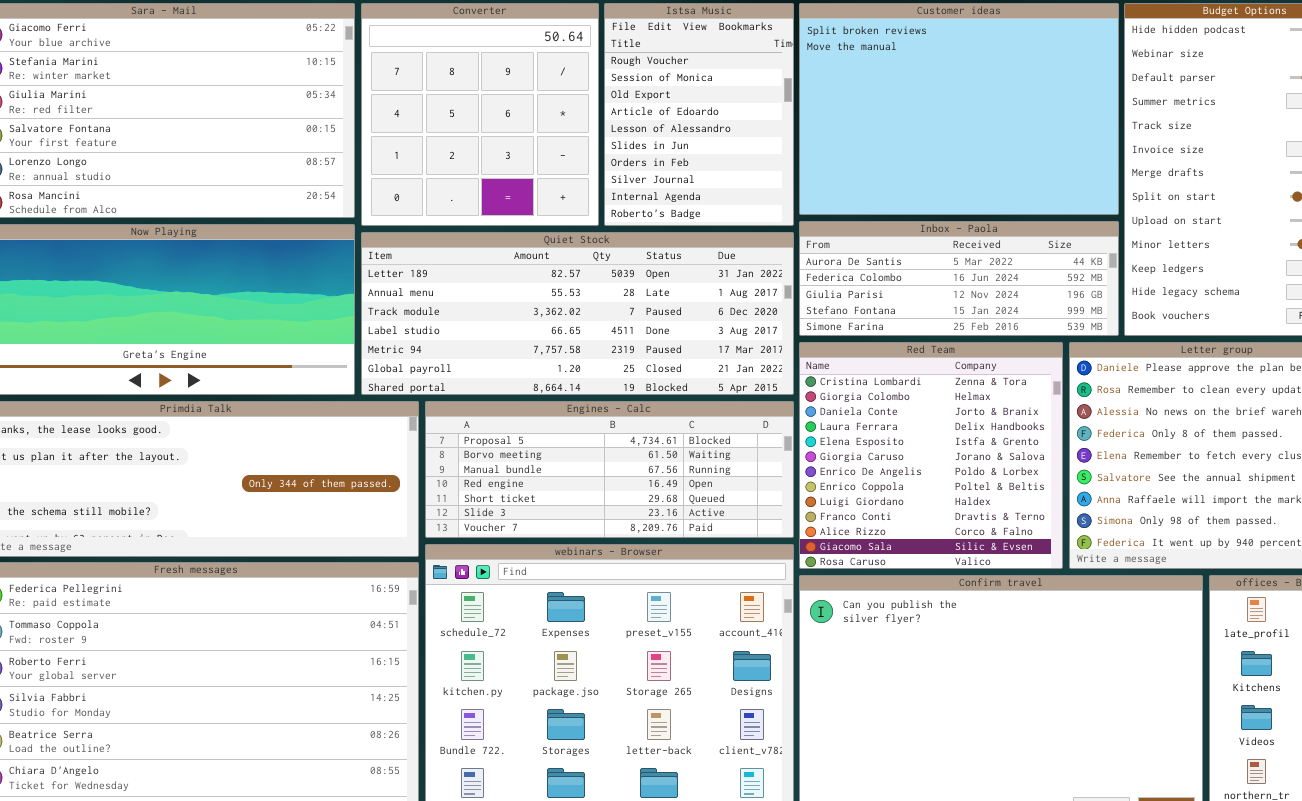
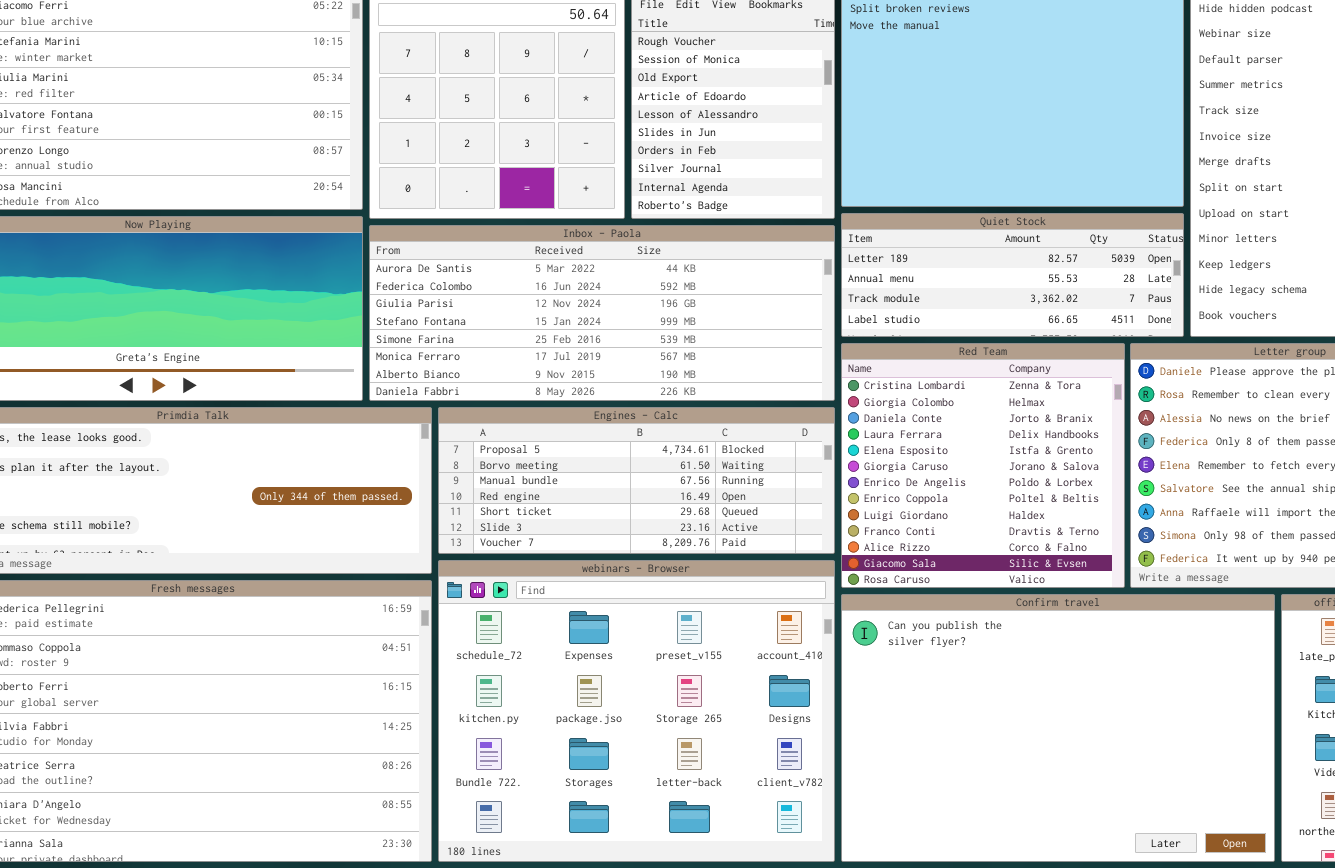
Inbox - Paola: [799,221,1119,336] -> [369,225,835,401], moved, resized
Quiet Stock: [361,232,794,395] -> [841,213,1184,337], moved, resized

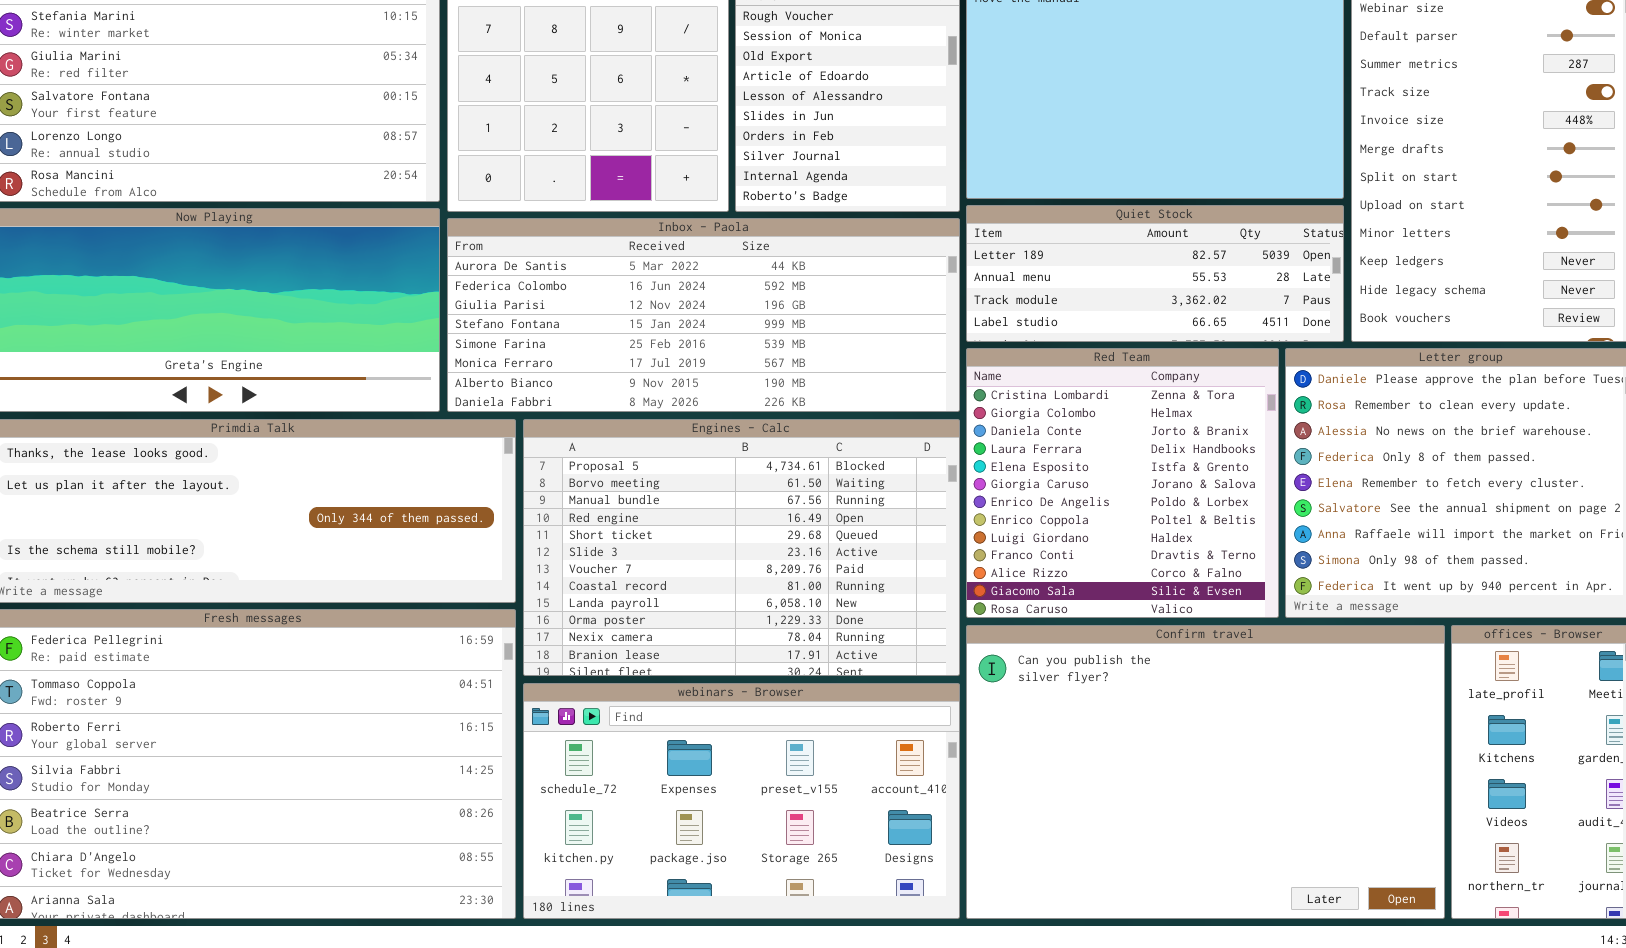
Engines - Calc: [438,407,835,554] -> [523,419,960,676], resized
webinars - Browser: [438,560,835,862] -> [523,683,960,919], resized

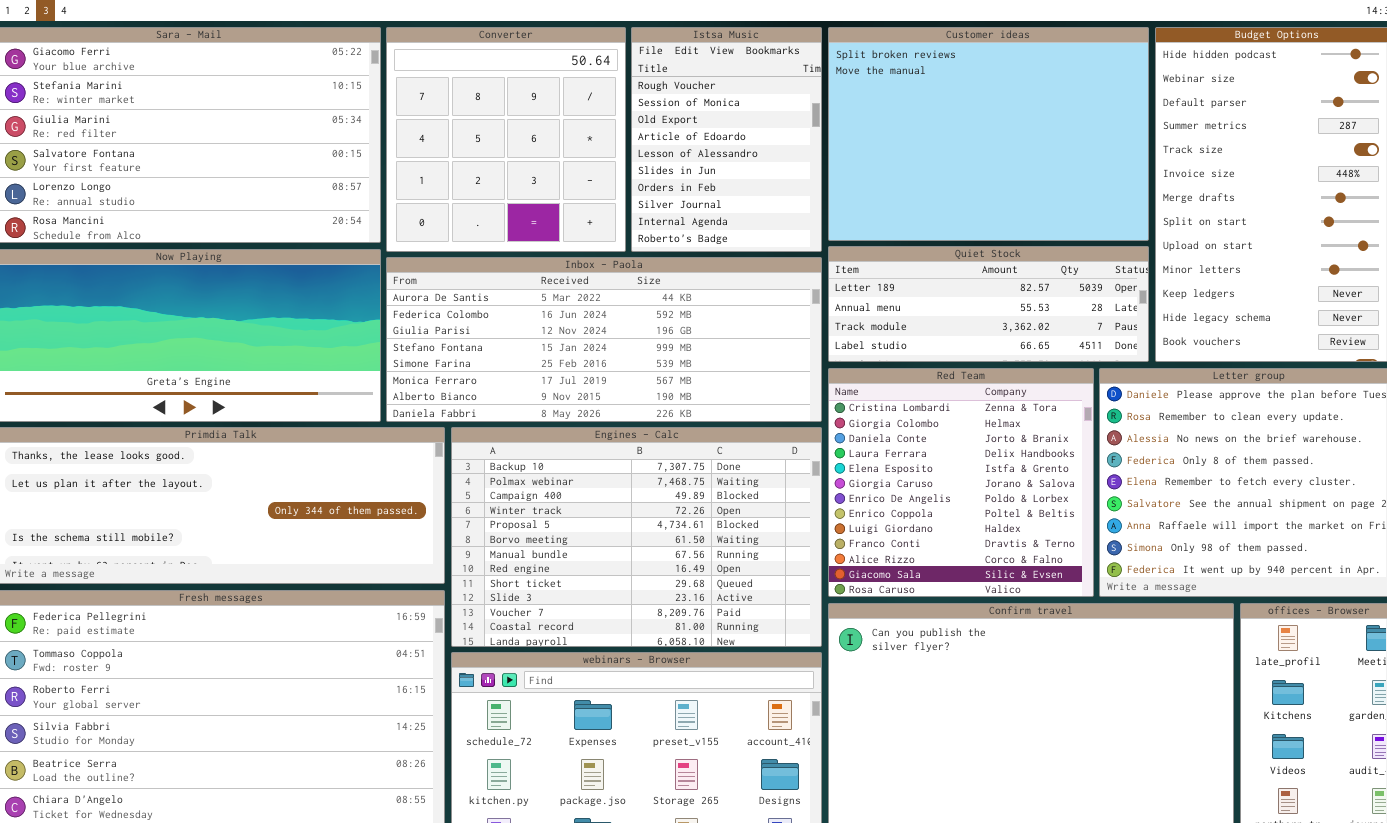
Engines - Calc: [523,419,960,676] -> [451,427,822,647], scrolled up 4 rows

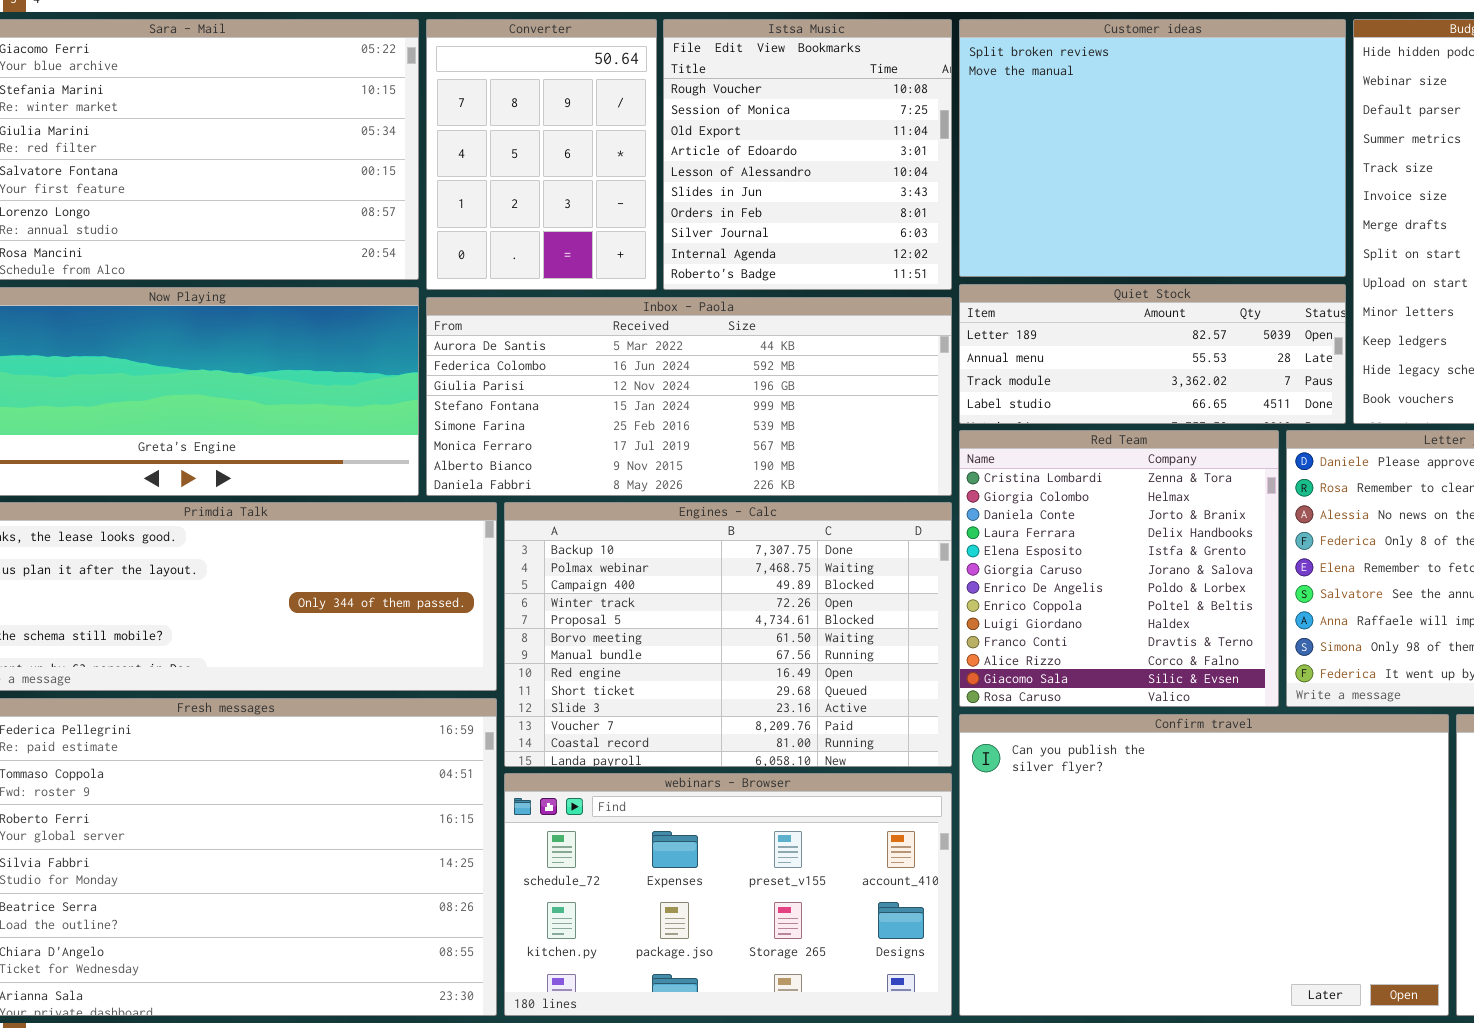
Converter: [386,27,626,252] -> [426,19,657,290], resized
Istsa Music: [631,27,822,252] -> [663,19,952,290], resized

